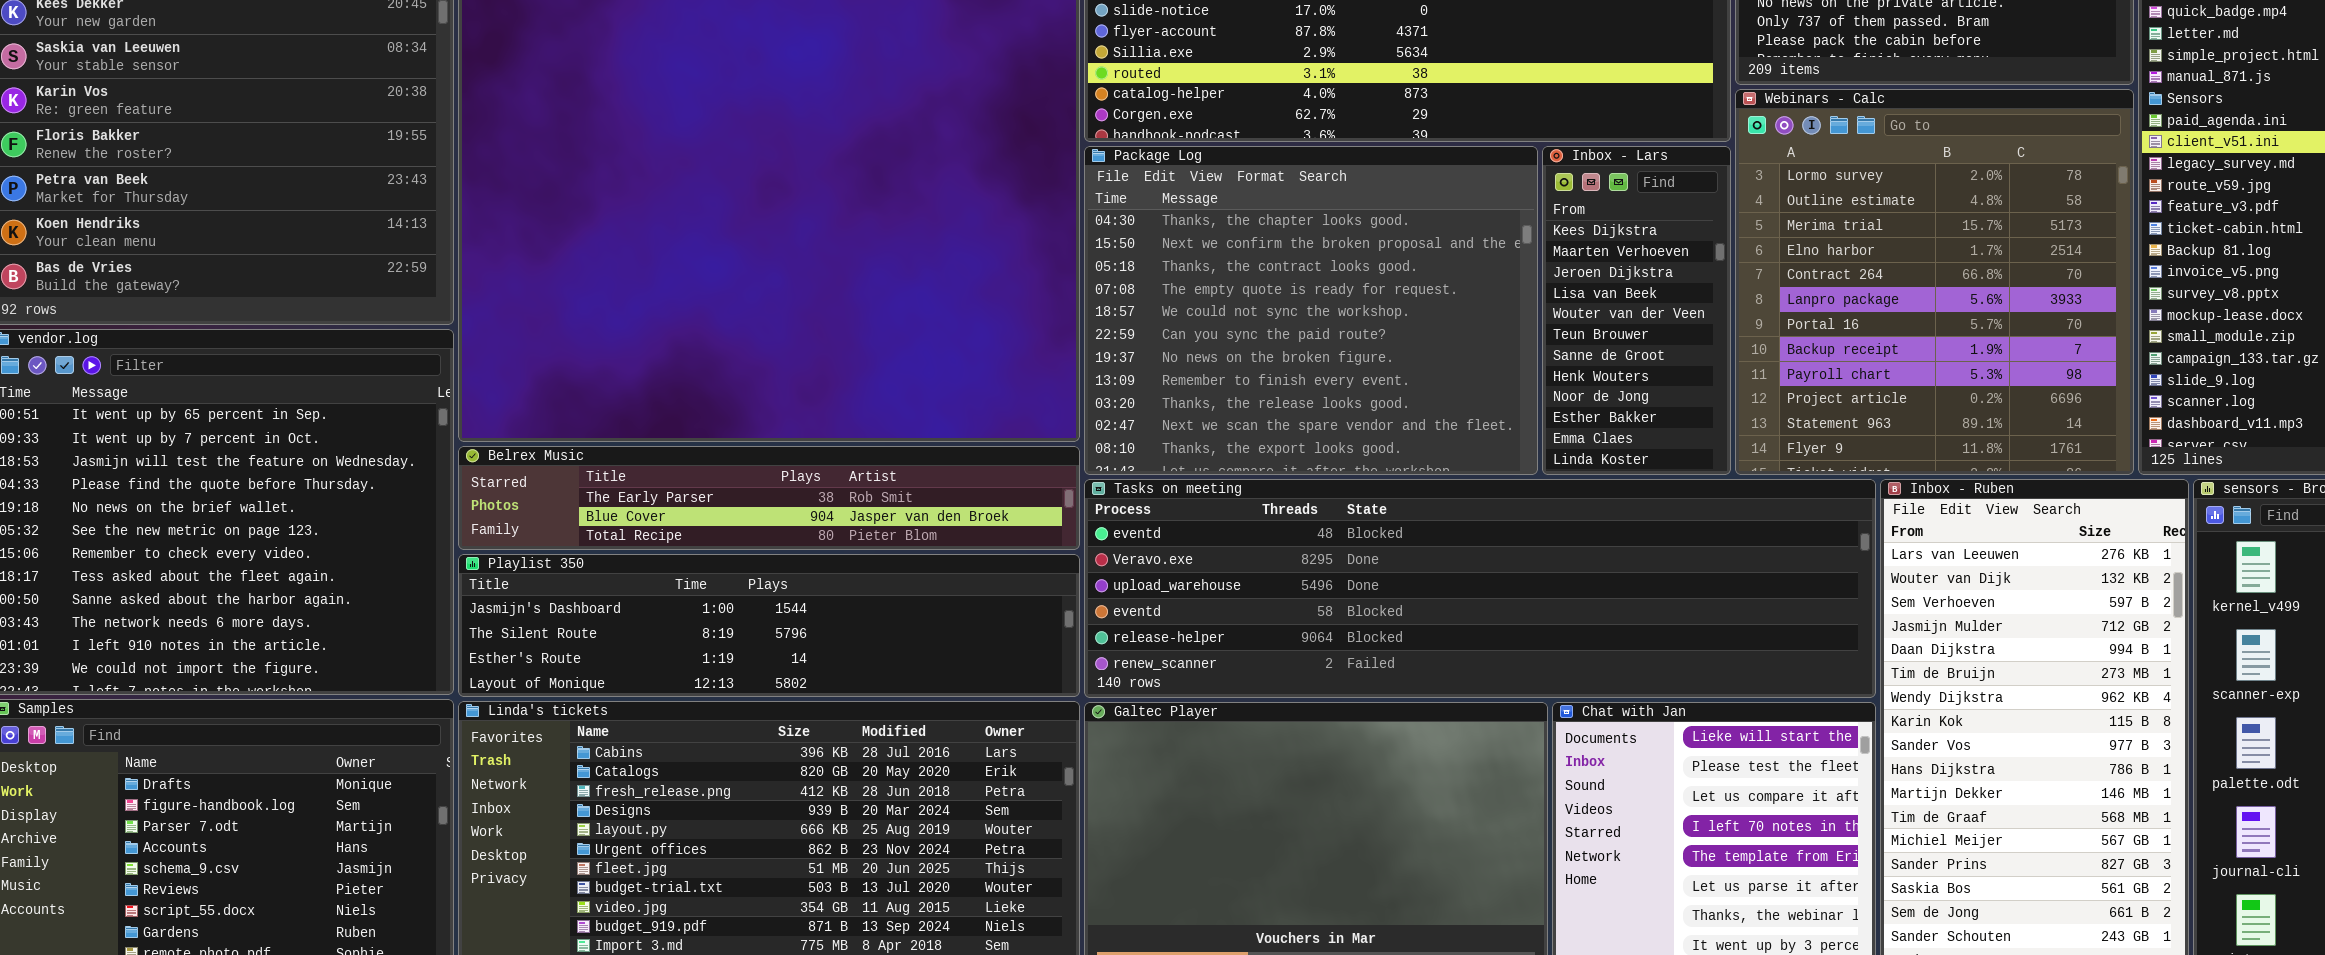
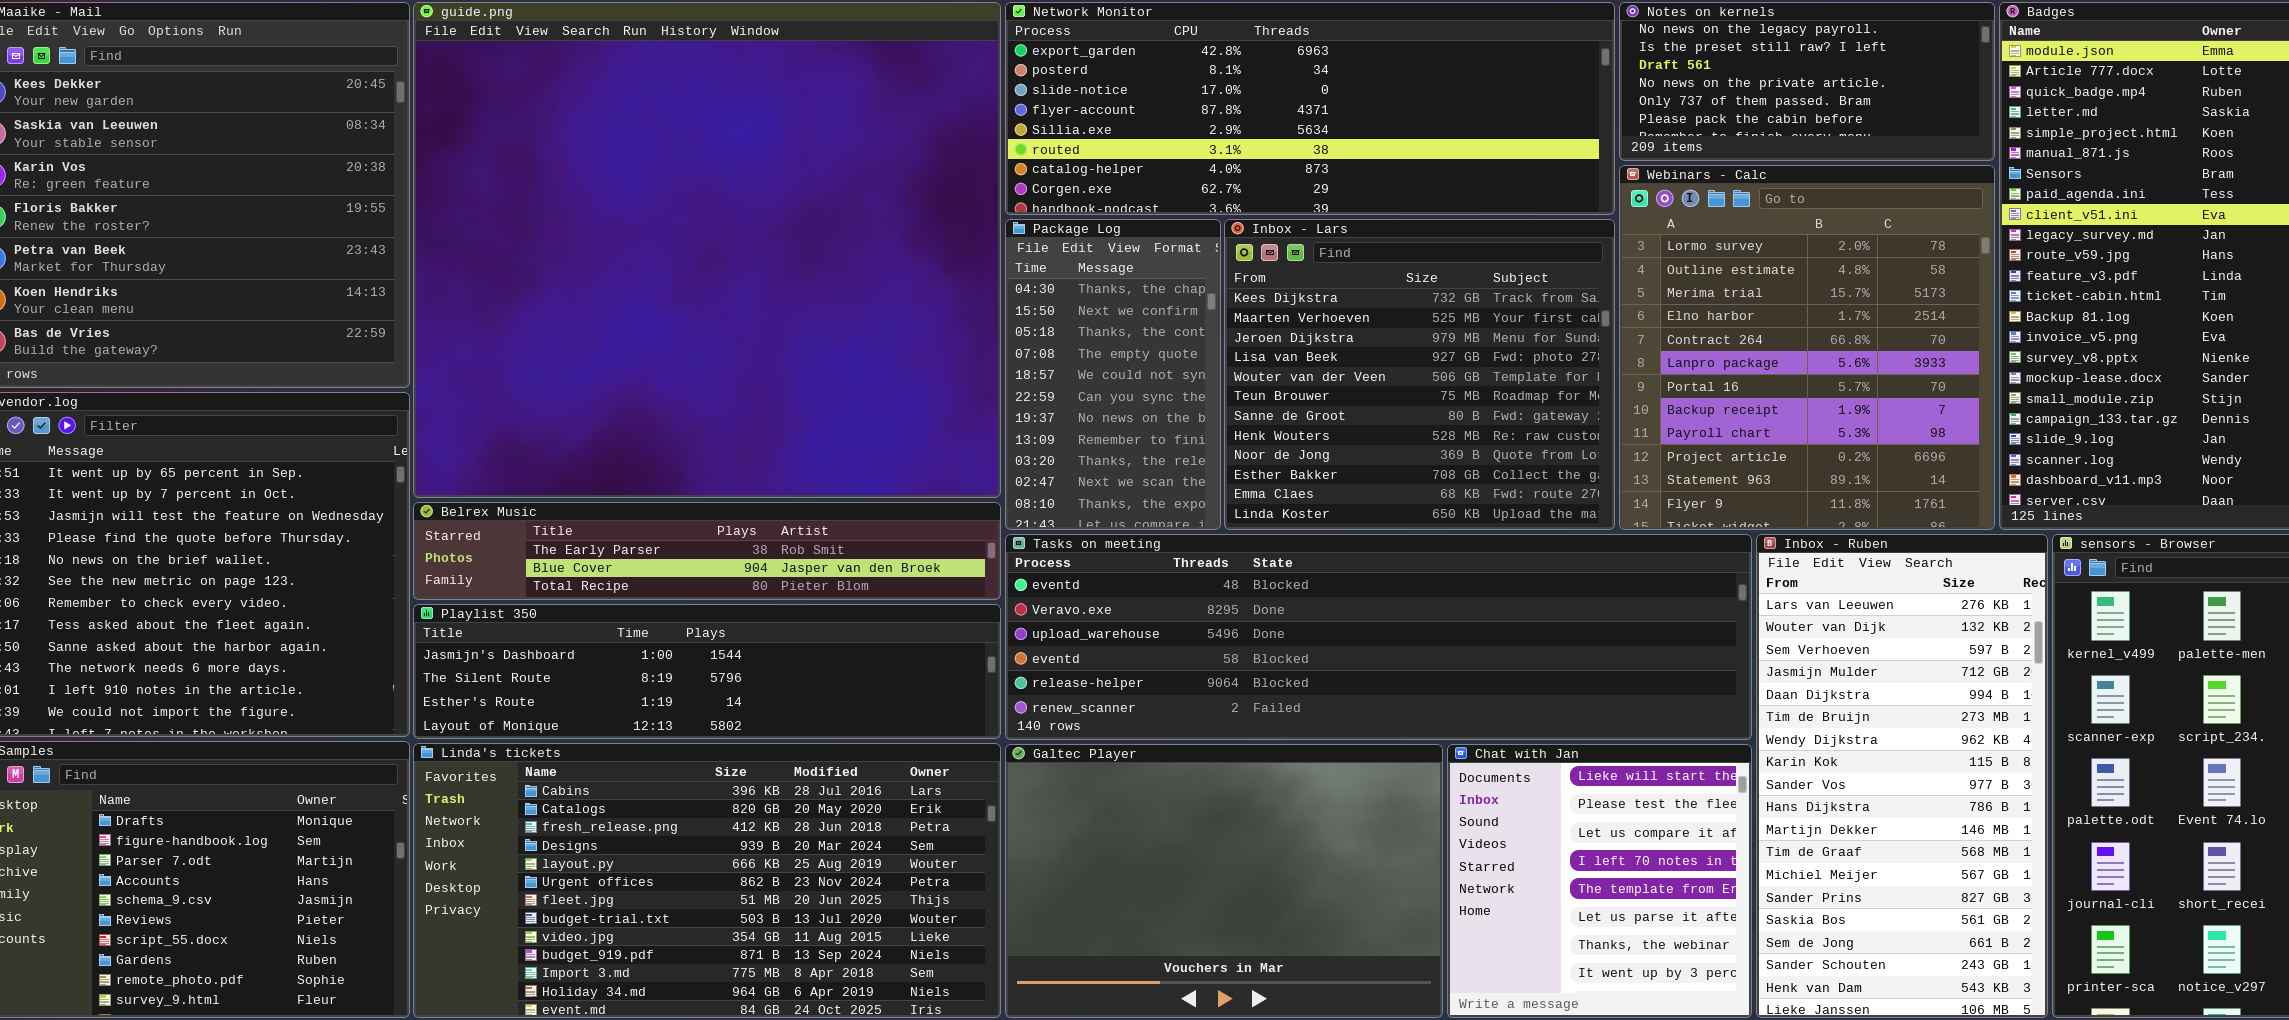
Package Log: [1084,146,1538,475] -> [1005,219,1221,530], resized
Inbox - Lars: [1542,146,1731,475] -> [1224,219,1615,530], resized

